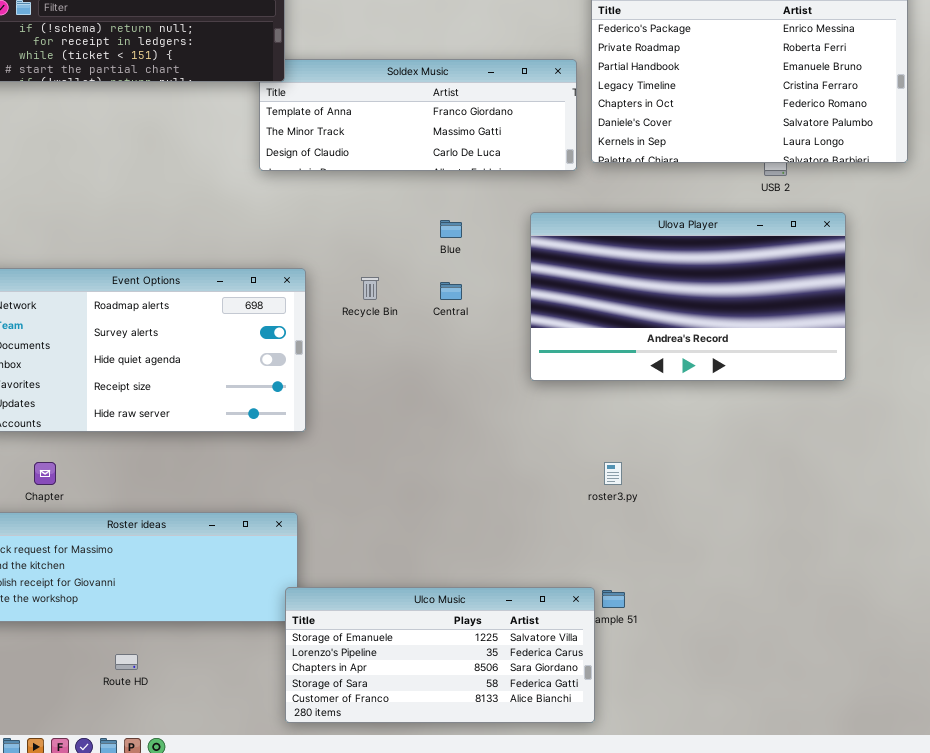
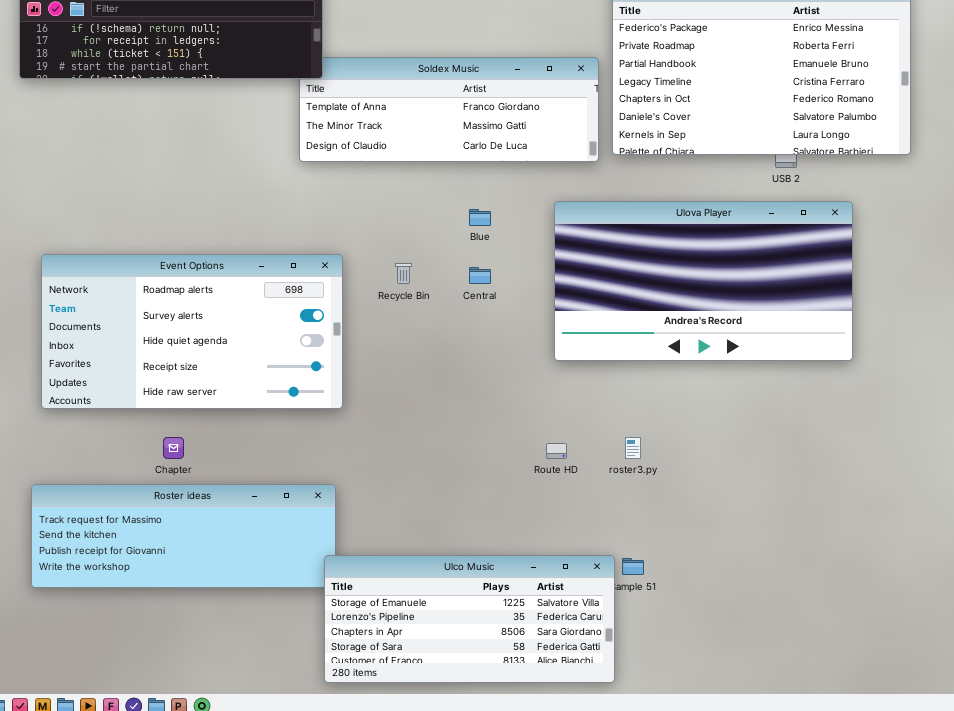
Chapter: [34,462,56,485] -> [163,437,184,459], moved
Route HD: [115,654,138,670] -> [546,443,567,459], moved

